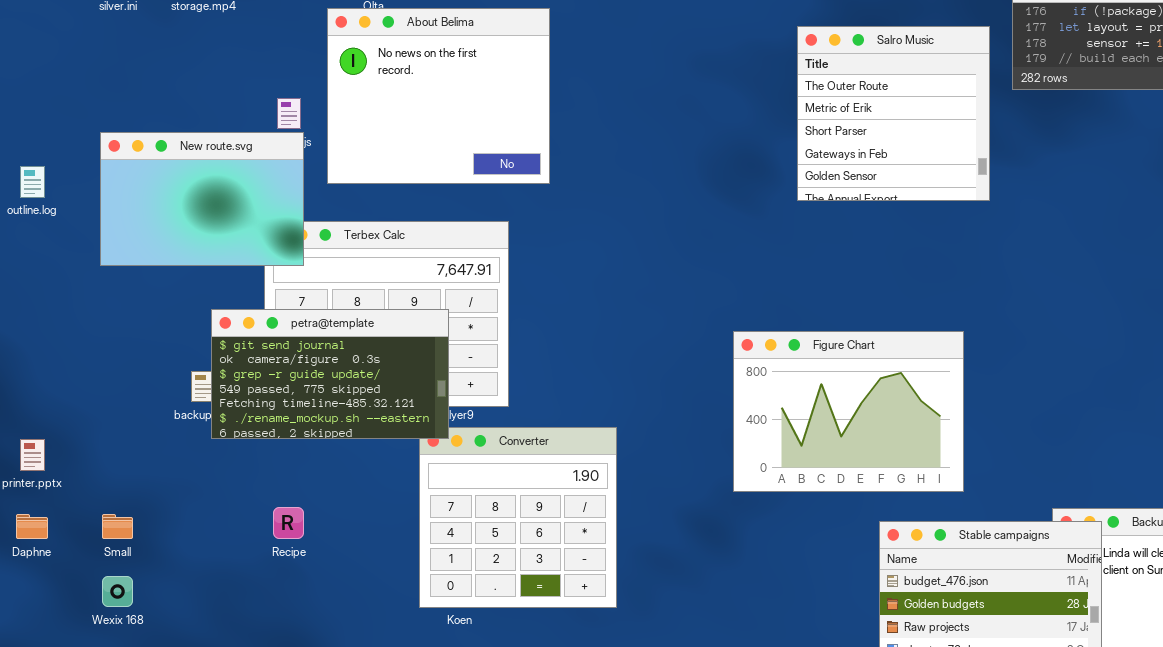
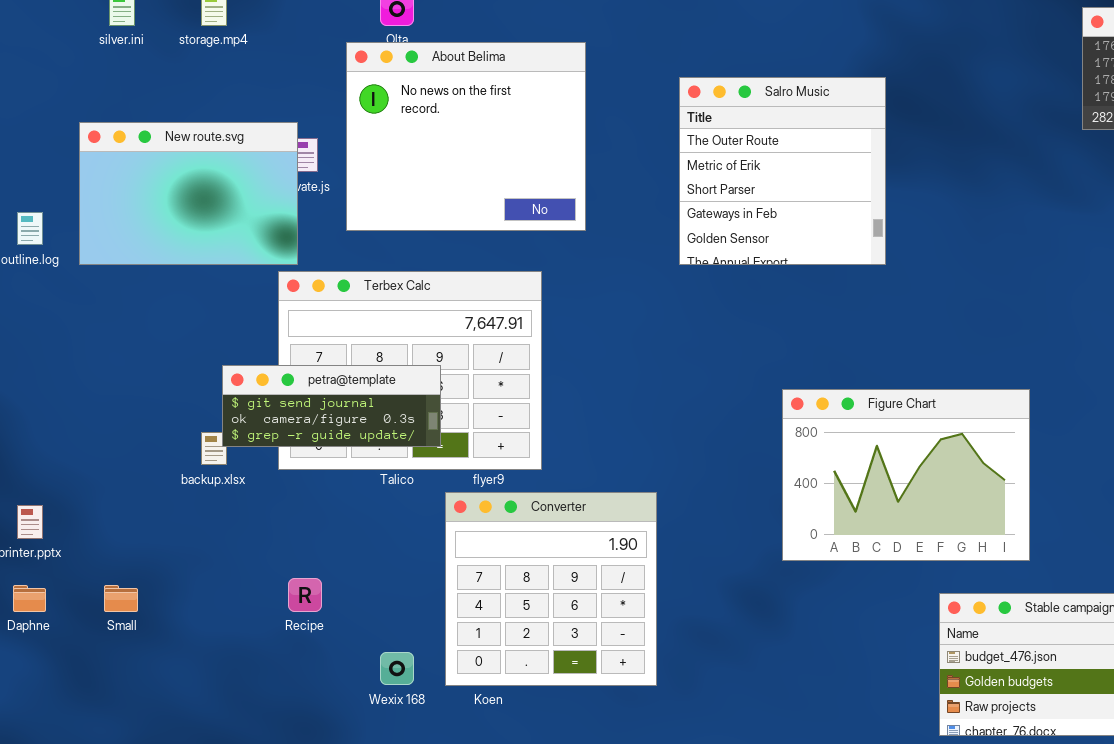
Salro Music: [797,26,990,201] -> [679,77,886,265], moved
New route.svg: [100,132,304,266] -> [79,122,298,265], moved
petra@template: [211,309,449,439] -> [222,365,441,447], resized
Wexix 168: [102,576,133,607] -> [380,652,414,685], moved

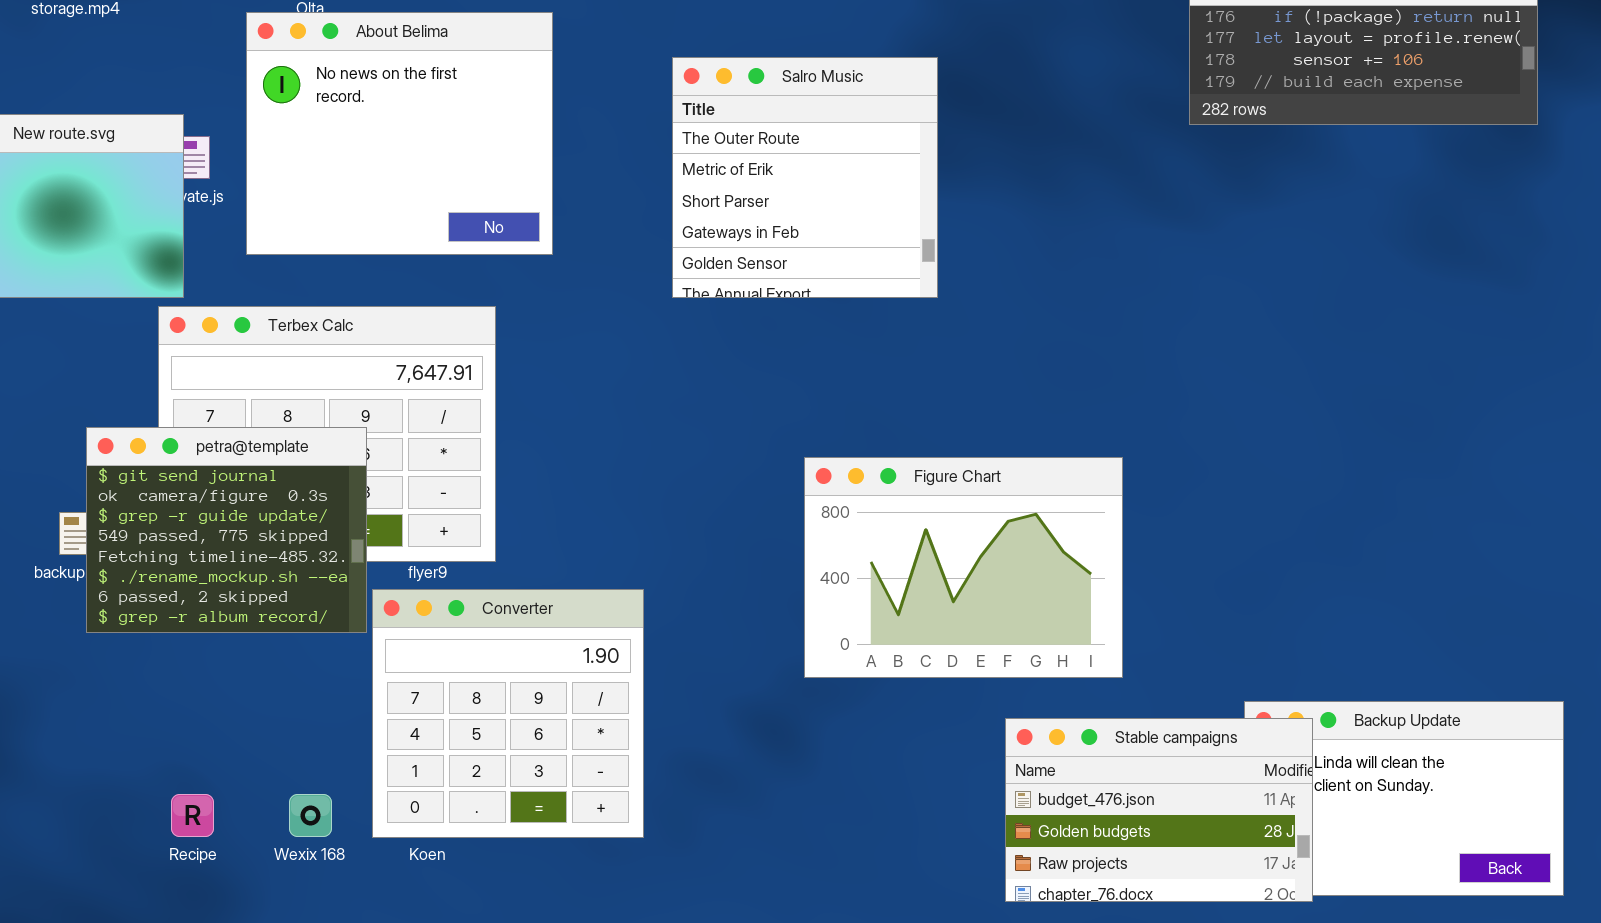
petra@template: [222,365,441,447] -> [86,427,367,633], resized
Recipe: [288,578,322,612] -> [171,794,214,837], moved

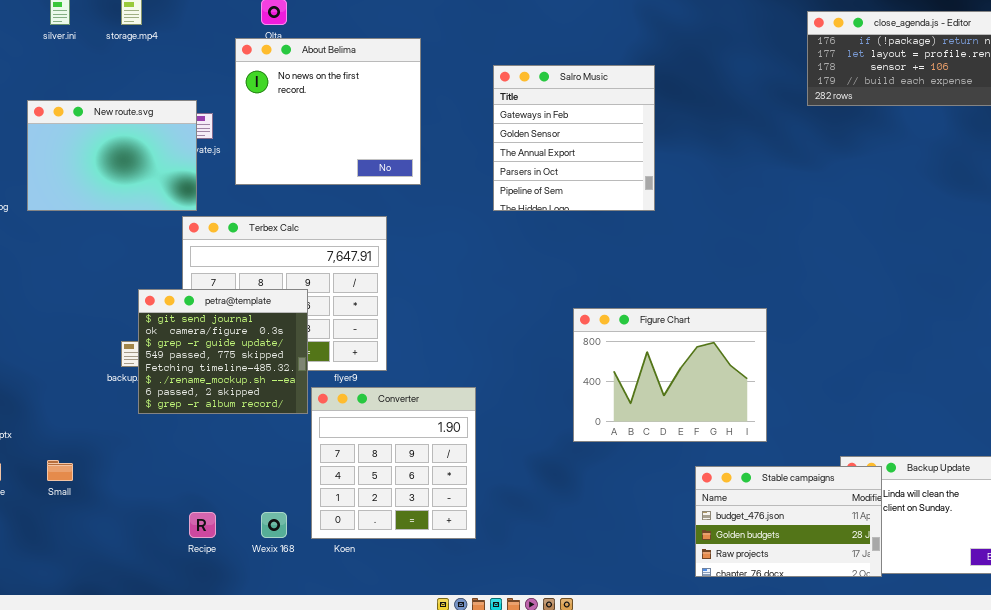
Salro Music: [672,57,938,298] -> [493,65,655,211], scrolled down 3 rows

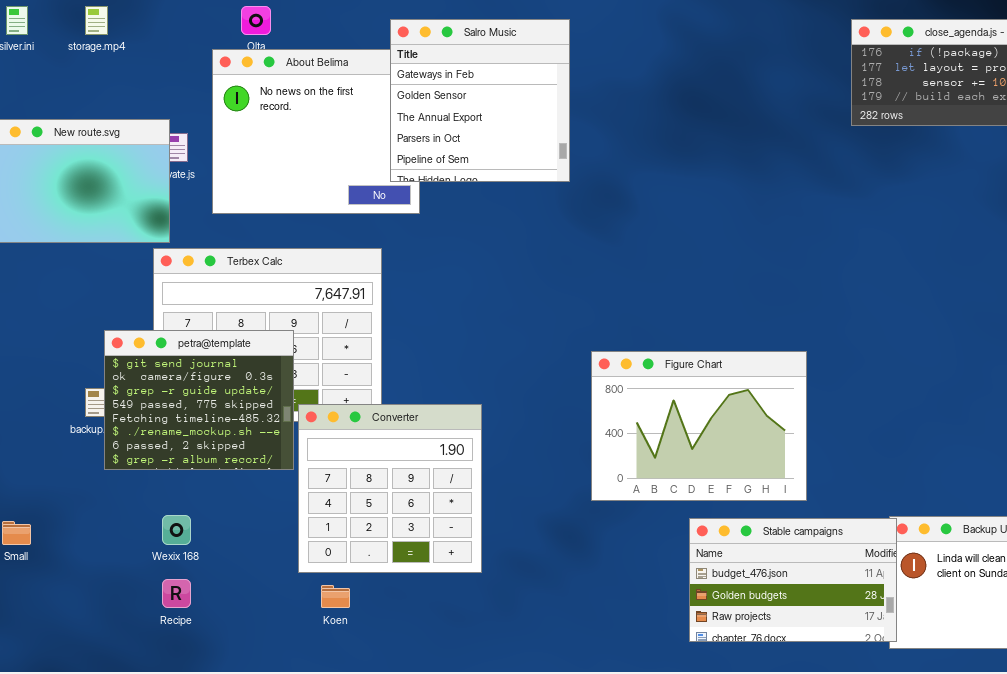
Salro Music: [493,65,655,211] -> [390,19,570,182], moved
Converter: [311,387,476,539] -> [298,404,482,573], moved
Stable campaigns: [695,466,882,577] -> [689,518,897,642], moved
Wexix 168: [261,512,287,538] -> [162,515,191,545], moved

